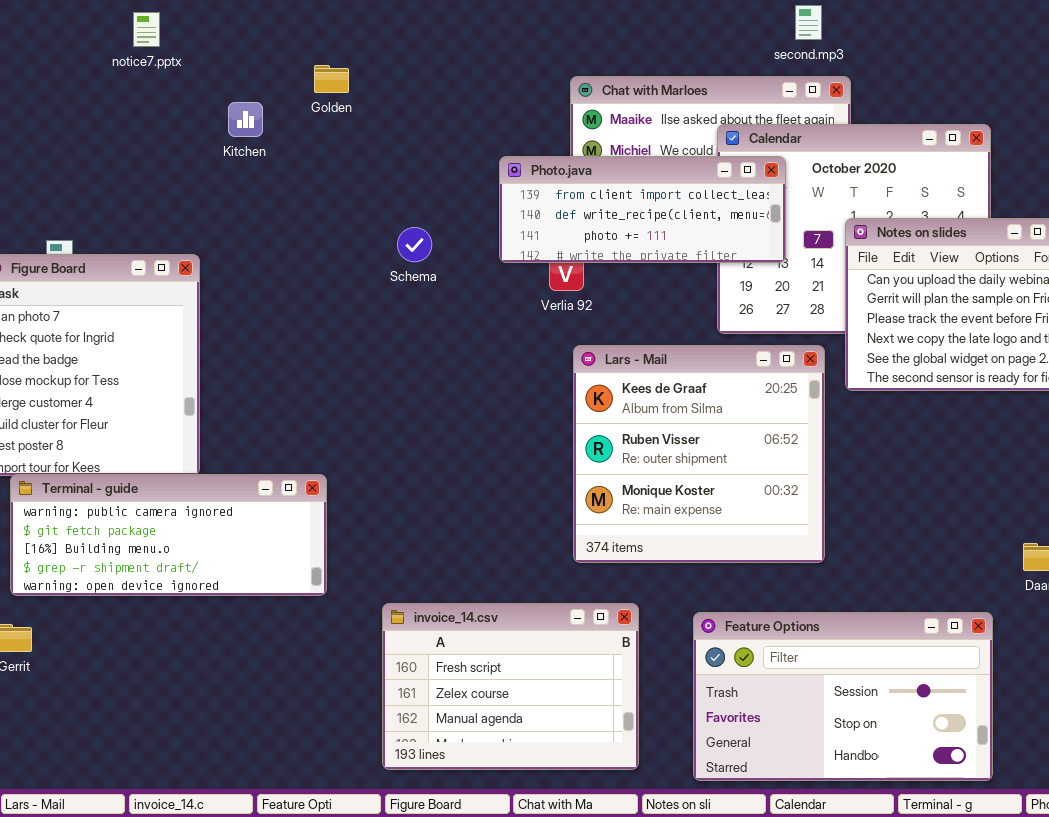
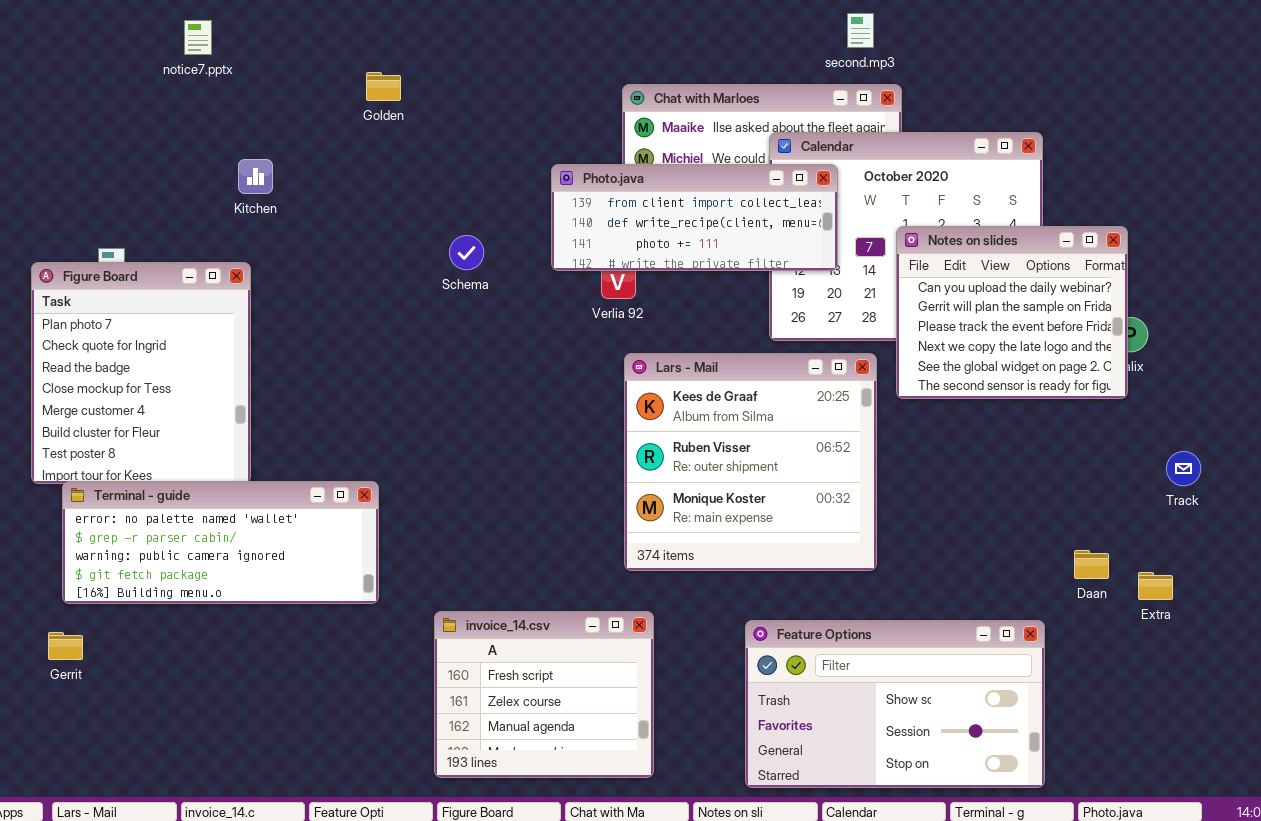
Kitchen: [228,102,263,137] -> [238,159,273,194], moved
Terminal - guide: [10,474,327,596] -> [62,481,379,604], scrolled up 2 rows
invoice_14.csv: [382,603,639,770] -> [434,611,654,778], resized
Feature Options: [693,612,993,781] -> [745,620,1045,788], scrolled up 1 row

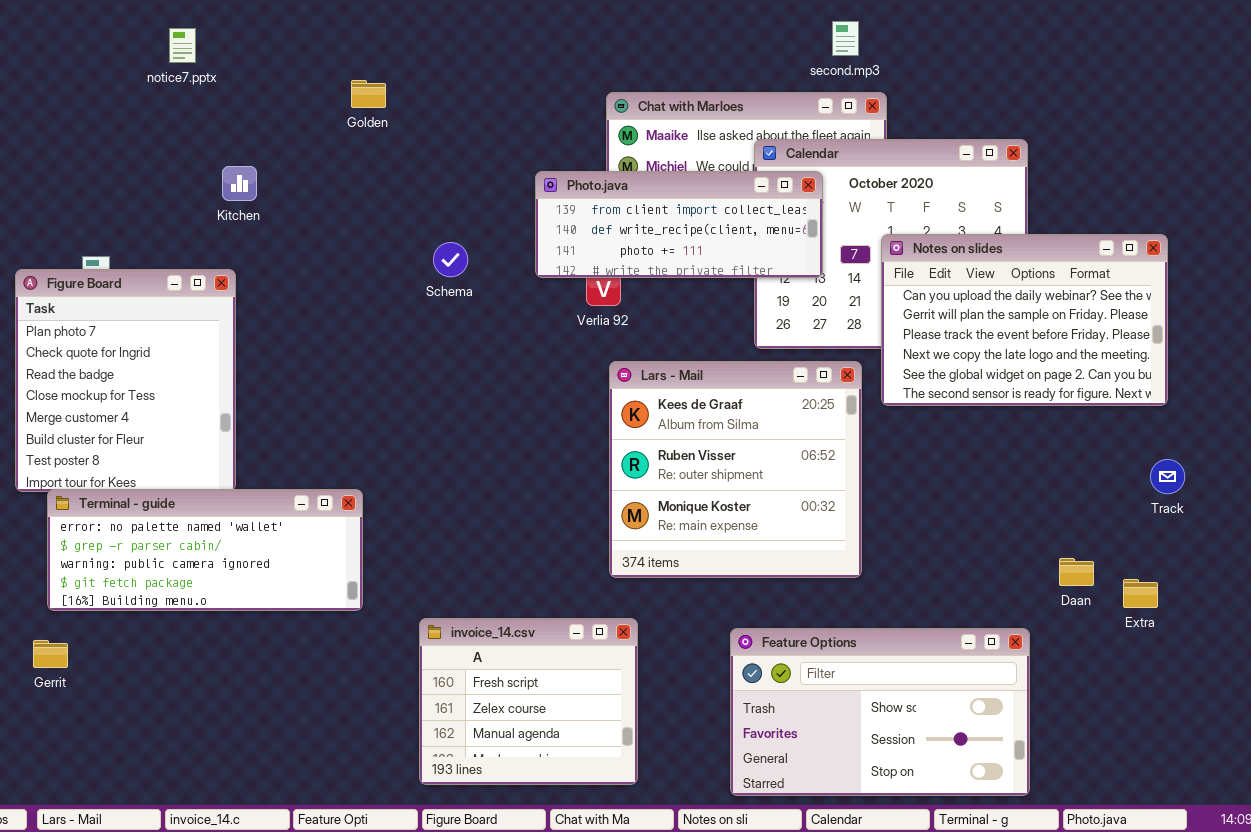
Notes on slides: [896,226,1128,399] -> [881,234,1168,406], resized

